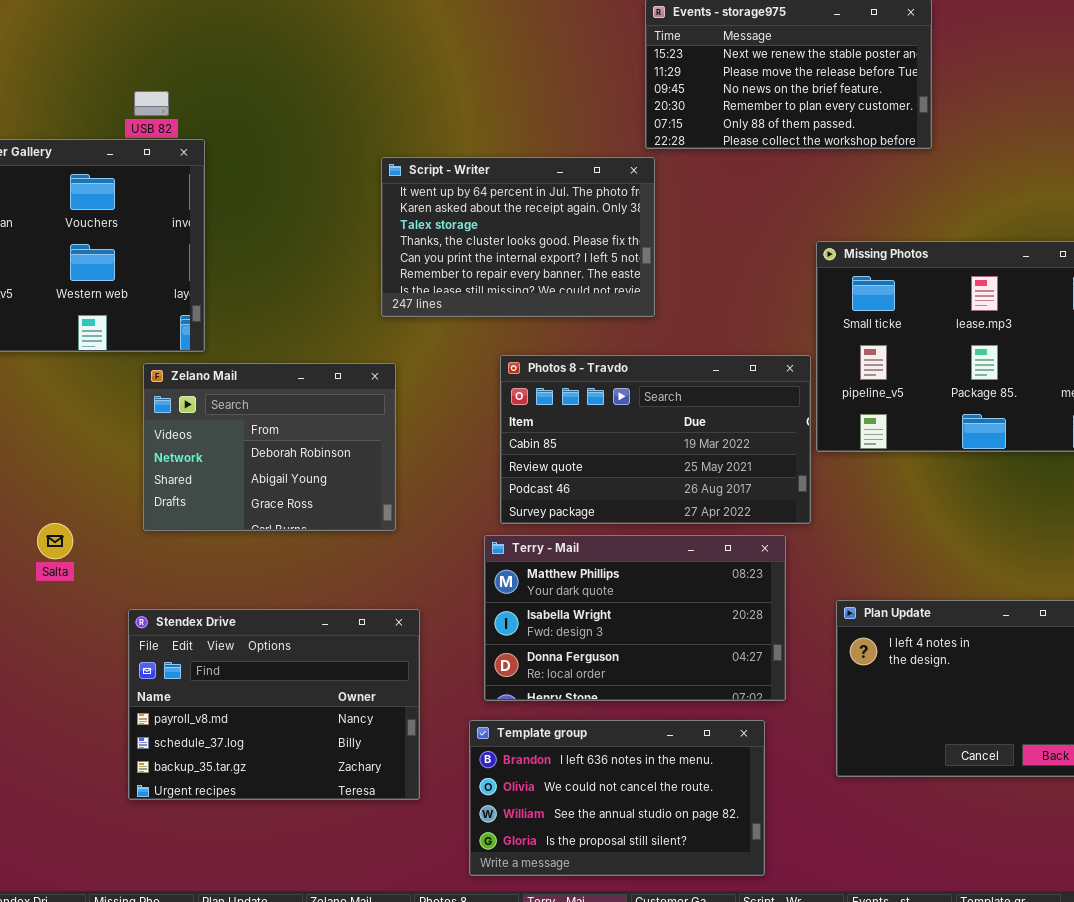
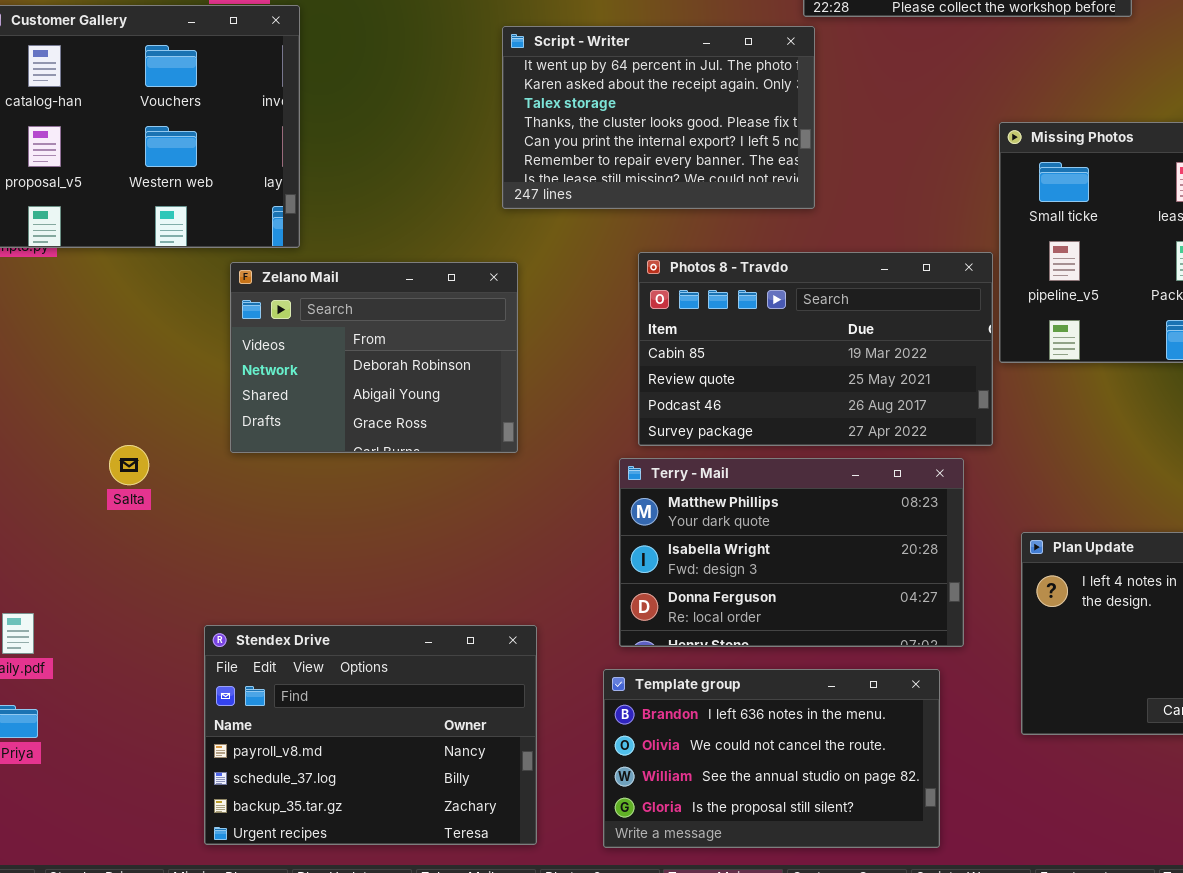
Stendex Drive: [128,609,420,800] -> [204,625,537,845], moved

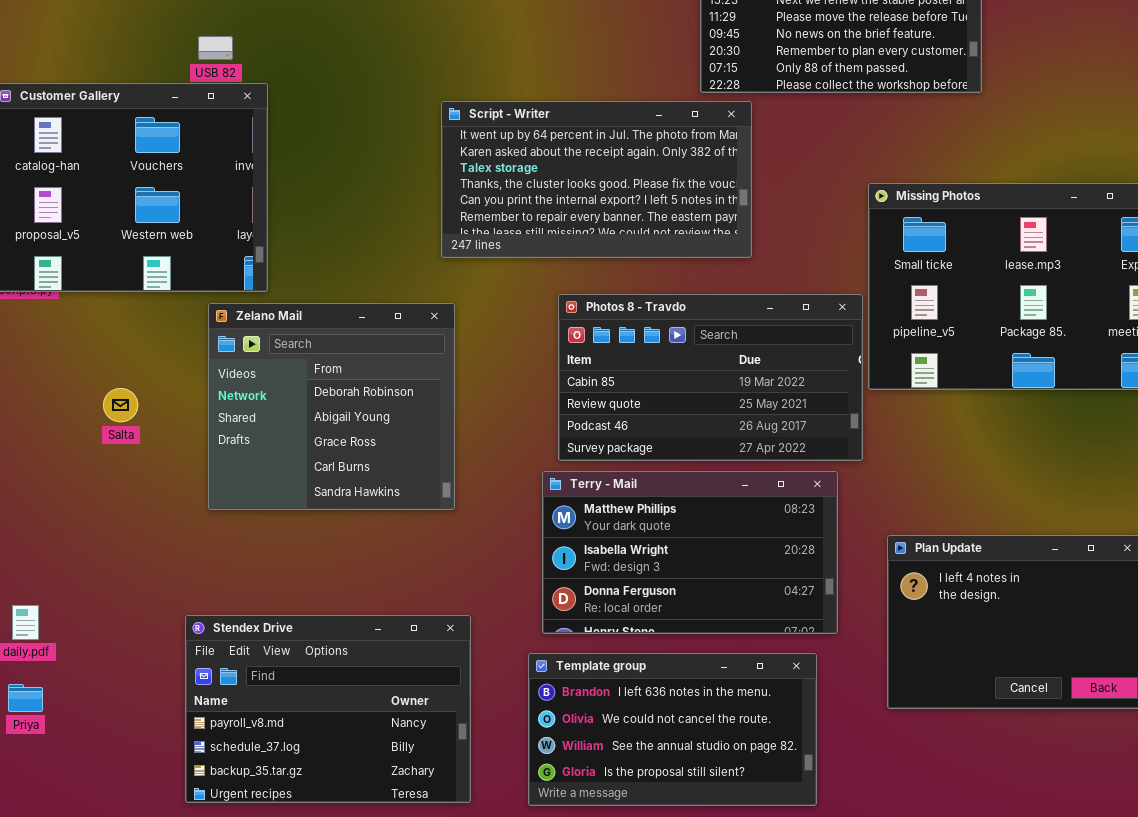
Script - Writer: [502,26,815,209] -> [441,101,752,258], resized
Zelano Mail: [230,262,518,453] -> [208,303,455,510], resized
Salta: [109,445,149,485] -> [103,388,138,422], moved

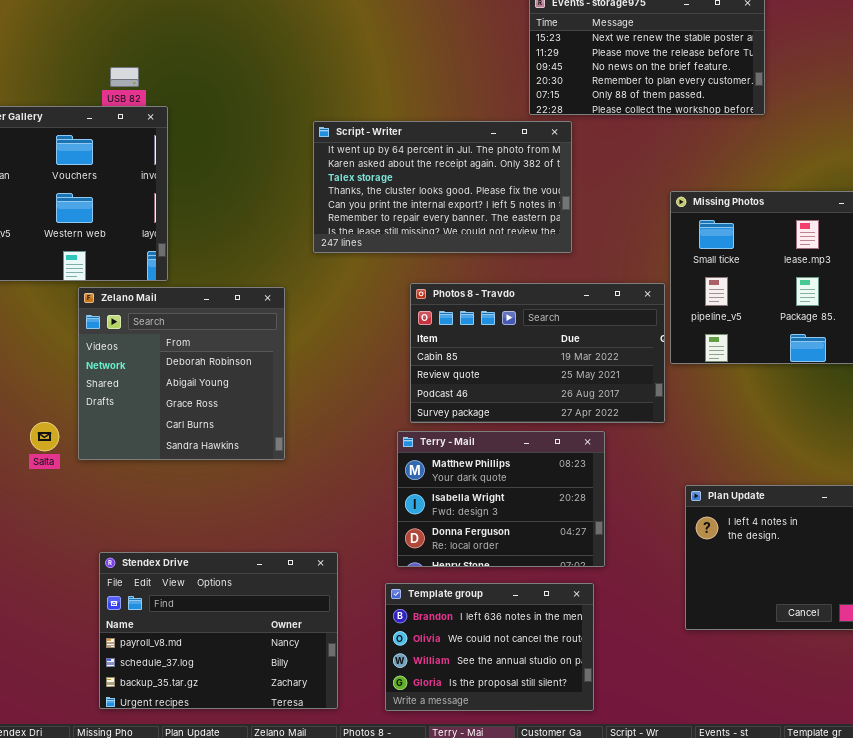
Zelano Mail: [208,303,455,510] -> [78,287,285,460], moved
Salta: [103,388,138,422] -> [30,422,59,451], moved
Terry - Mail: [542,471,838,634] -> [397,431,605,567], resized
Template group: [528,653,817,806] -> [385,583,594,711], resized

